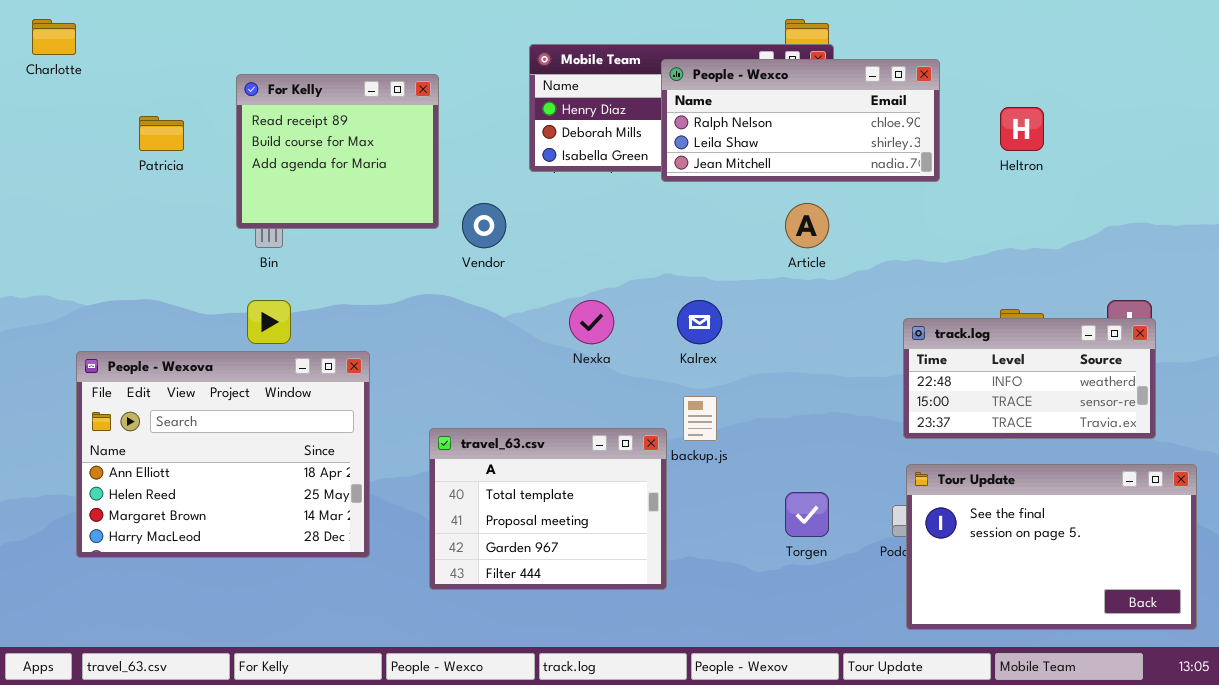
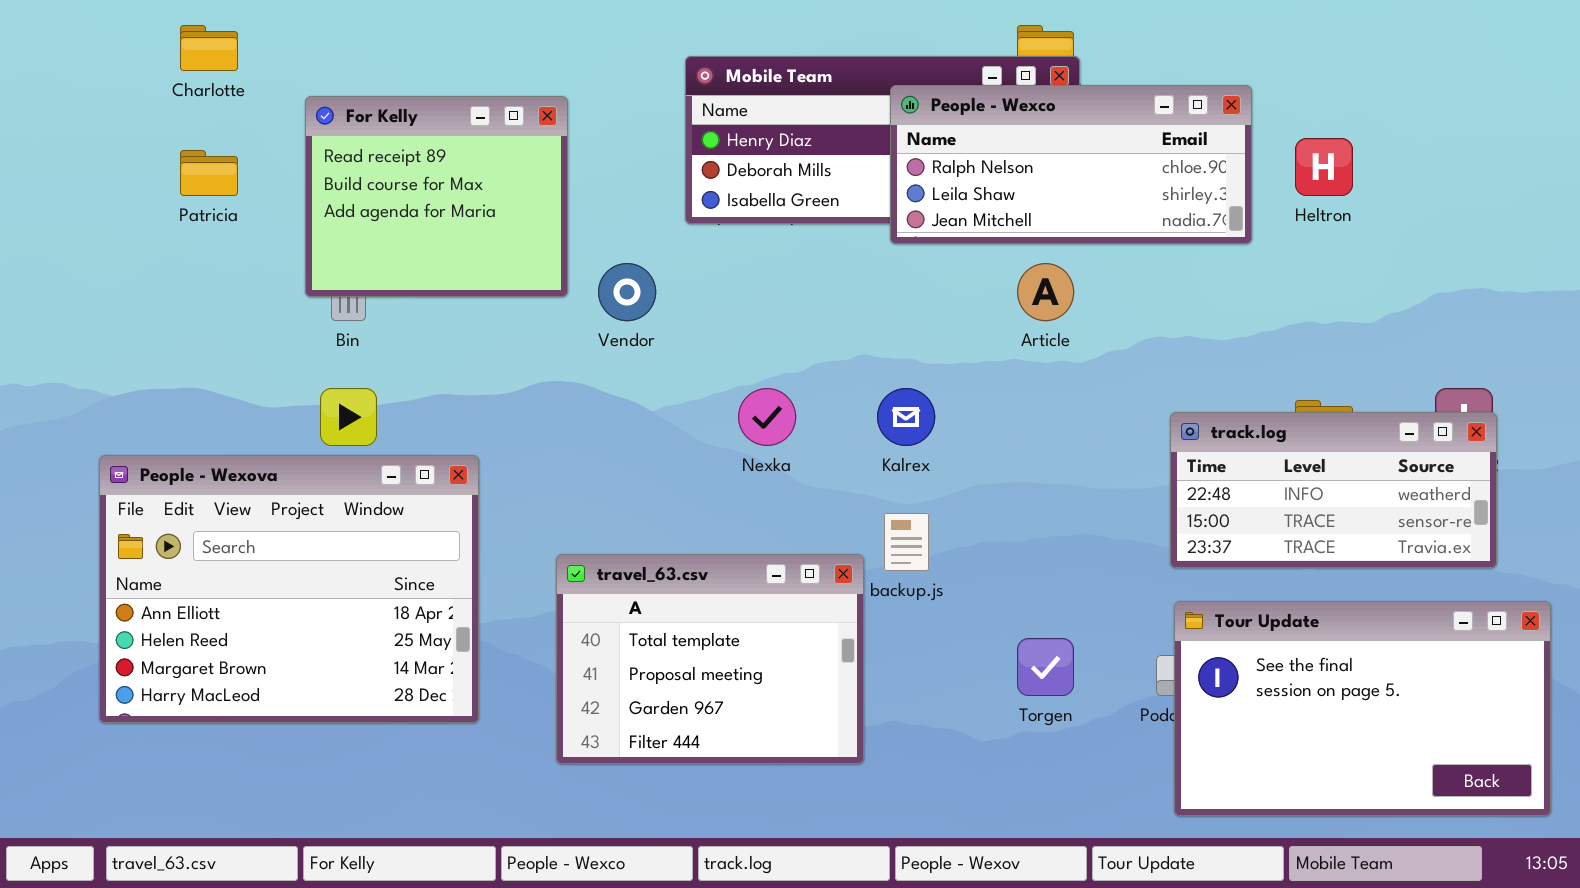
Charlotte: [32,19,76,55] -> [180,25,238,71], moved
People - Wexco: [661,59,940,182] -> [890,85,1252,244], moved

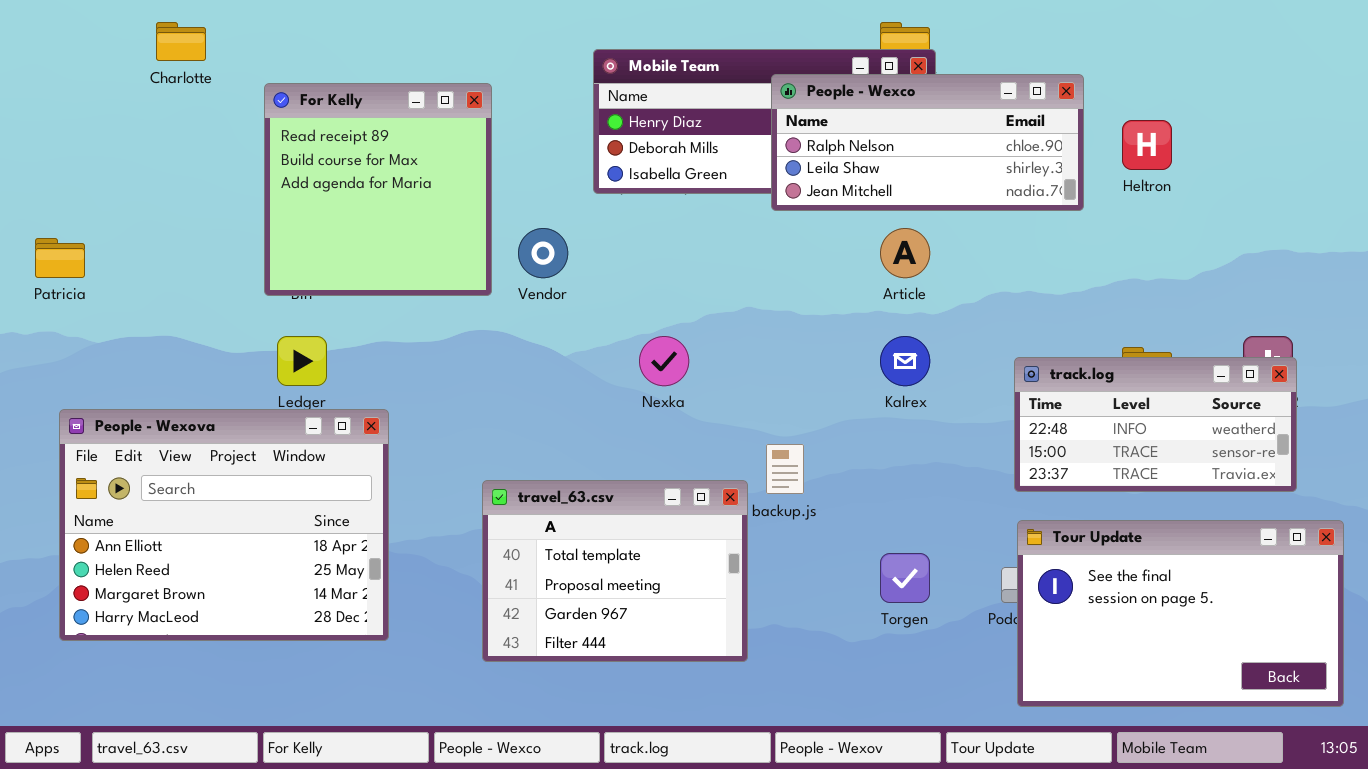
For Kelly: [305,96,568,297] -> [264,83,492,296], resized
Patricia: [180,150,238,196] -> [35,238,85,278], moved
Kalrex: [877,388,935,446] -> [880,336,930,386], moved
People - Wexova: [99,455,479,723] -> [59,409,389,641], moved

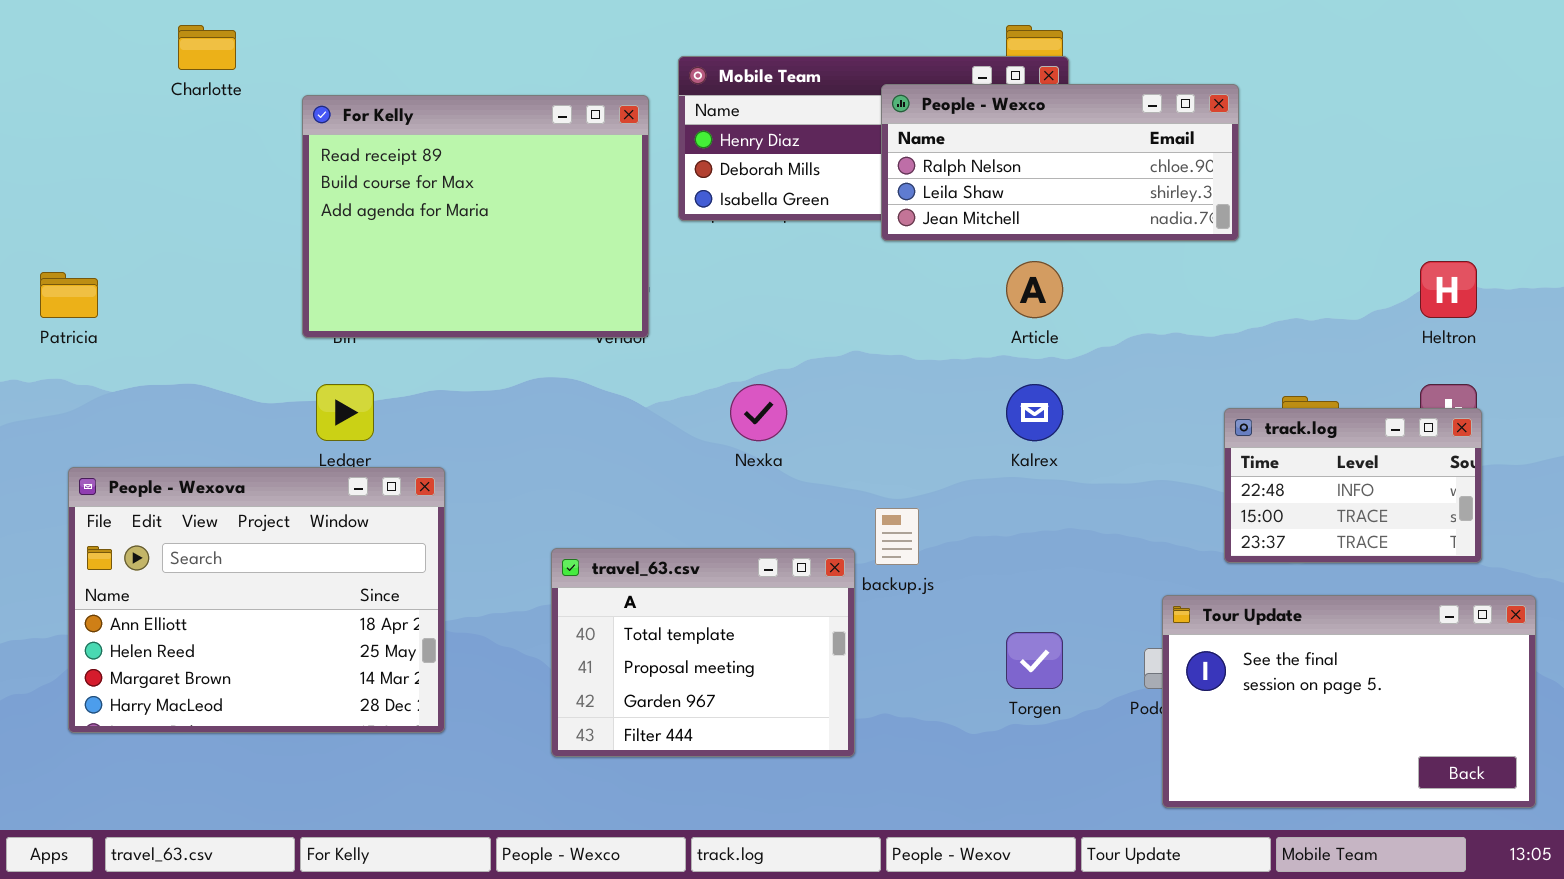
For Kelly: [264,83,492,296] -> [302,95,649,338], resized
Heltron: [1122,120,1172,170] -> [1420,261,1477,318], moved
track.log: [1014,357,1297,492] -> [1224,408,1482,563], resized

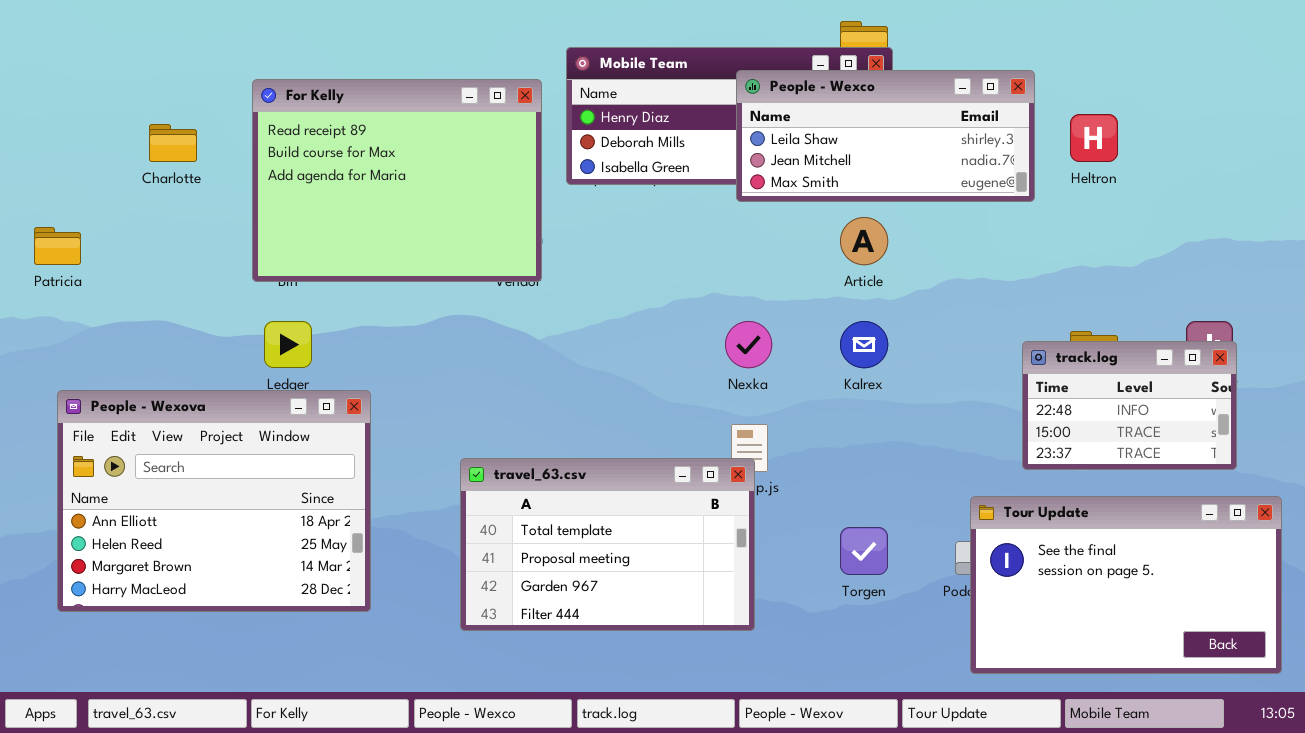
Charlotte: [178,25,236,70] -> [149,124,197,162], moved
People - Wexco: [881,84,1239,241] -> [736,70,1035,202], scrolled down 1 row
Heltron: [1420,261,1477,318] -> [1070,114,1118,162], moved
Nexka: [730,384,787,441] -> [725,321,772,368], moved
travel_63.csv: [551,548,855,757] -> [460,458,755,631], resized

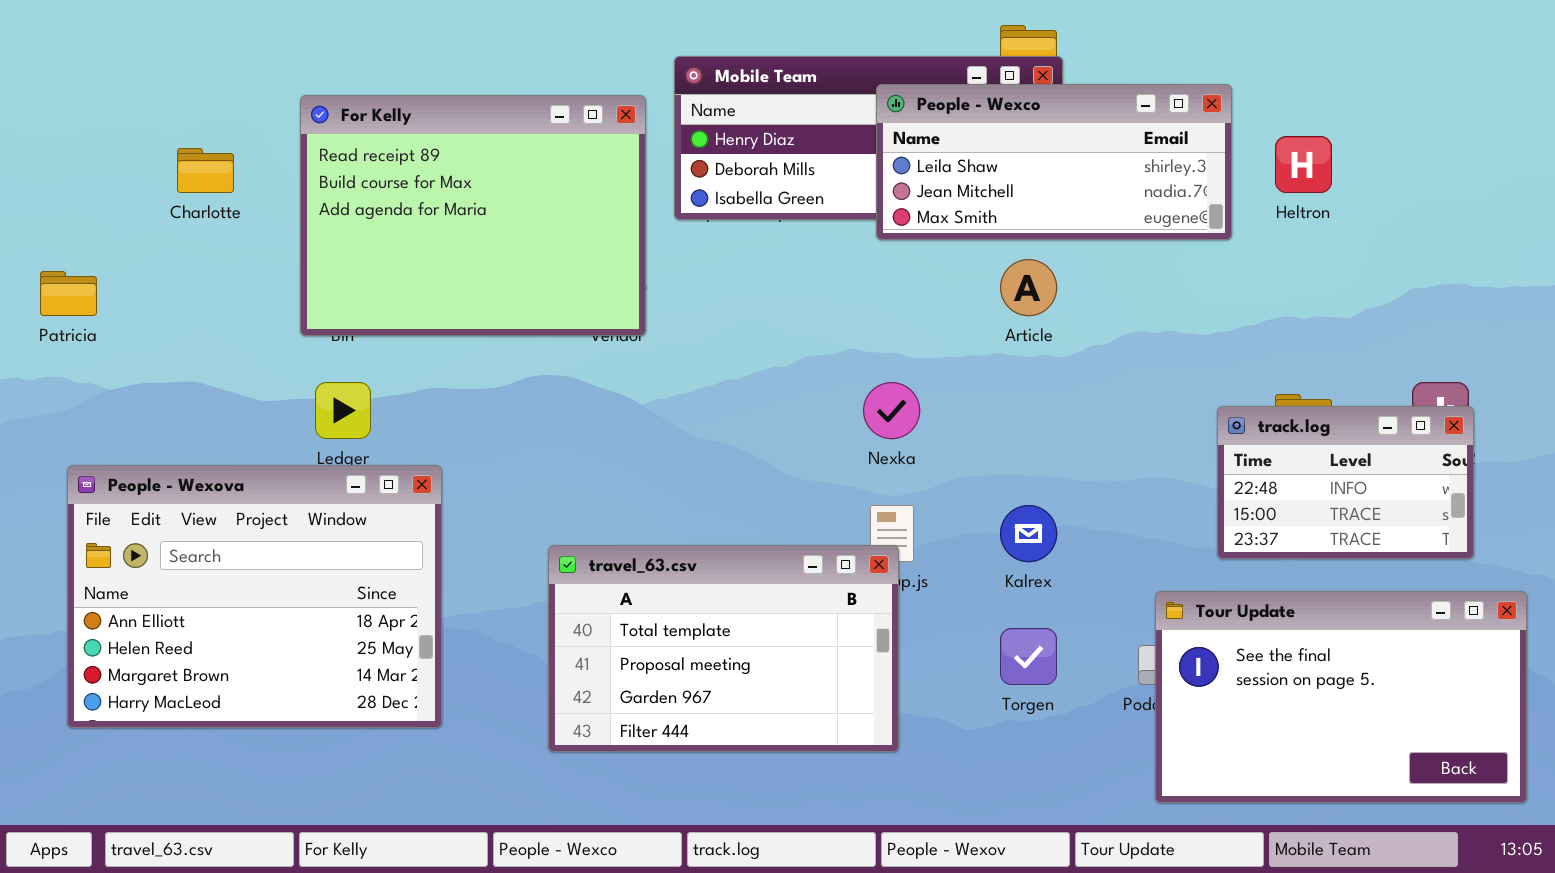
Kalrex: [840,321,888,368] -> [1000,505,1057,562], moved

